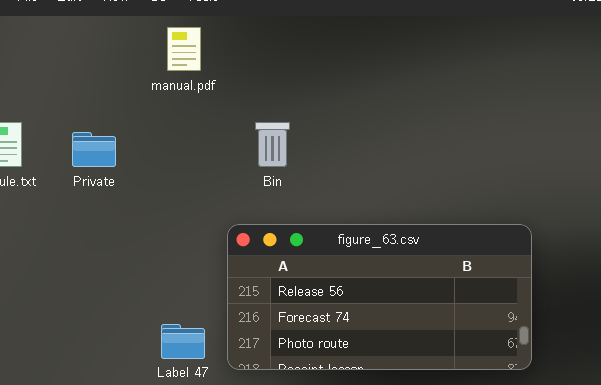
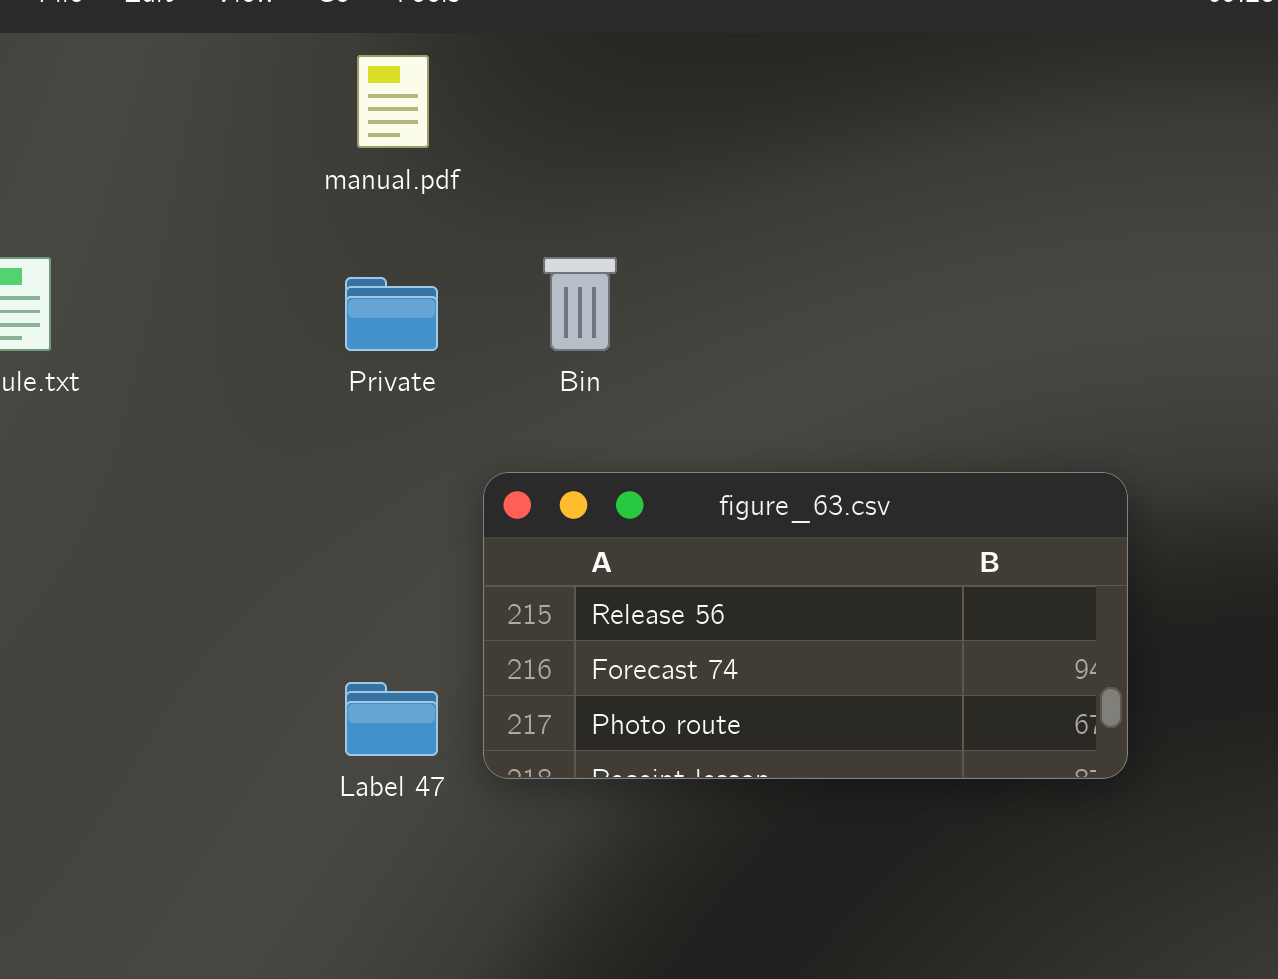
Private: [72,132,116,167] -> [345,277,438,351], moved

